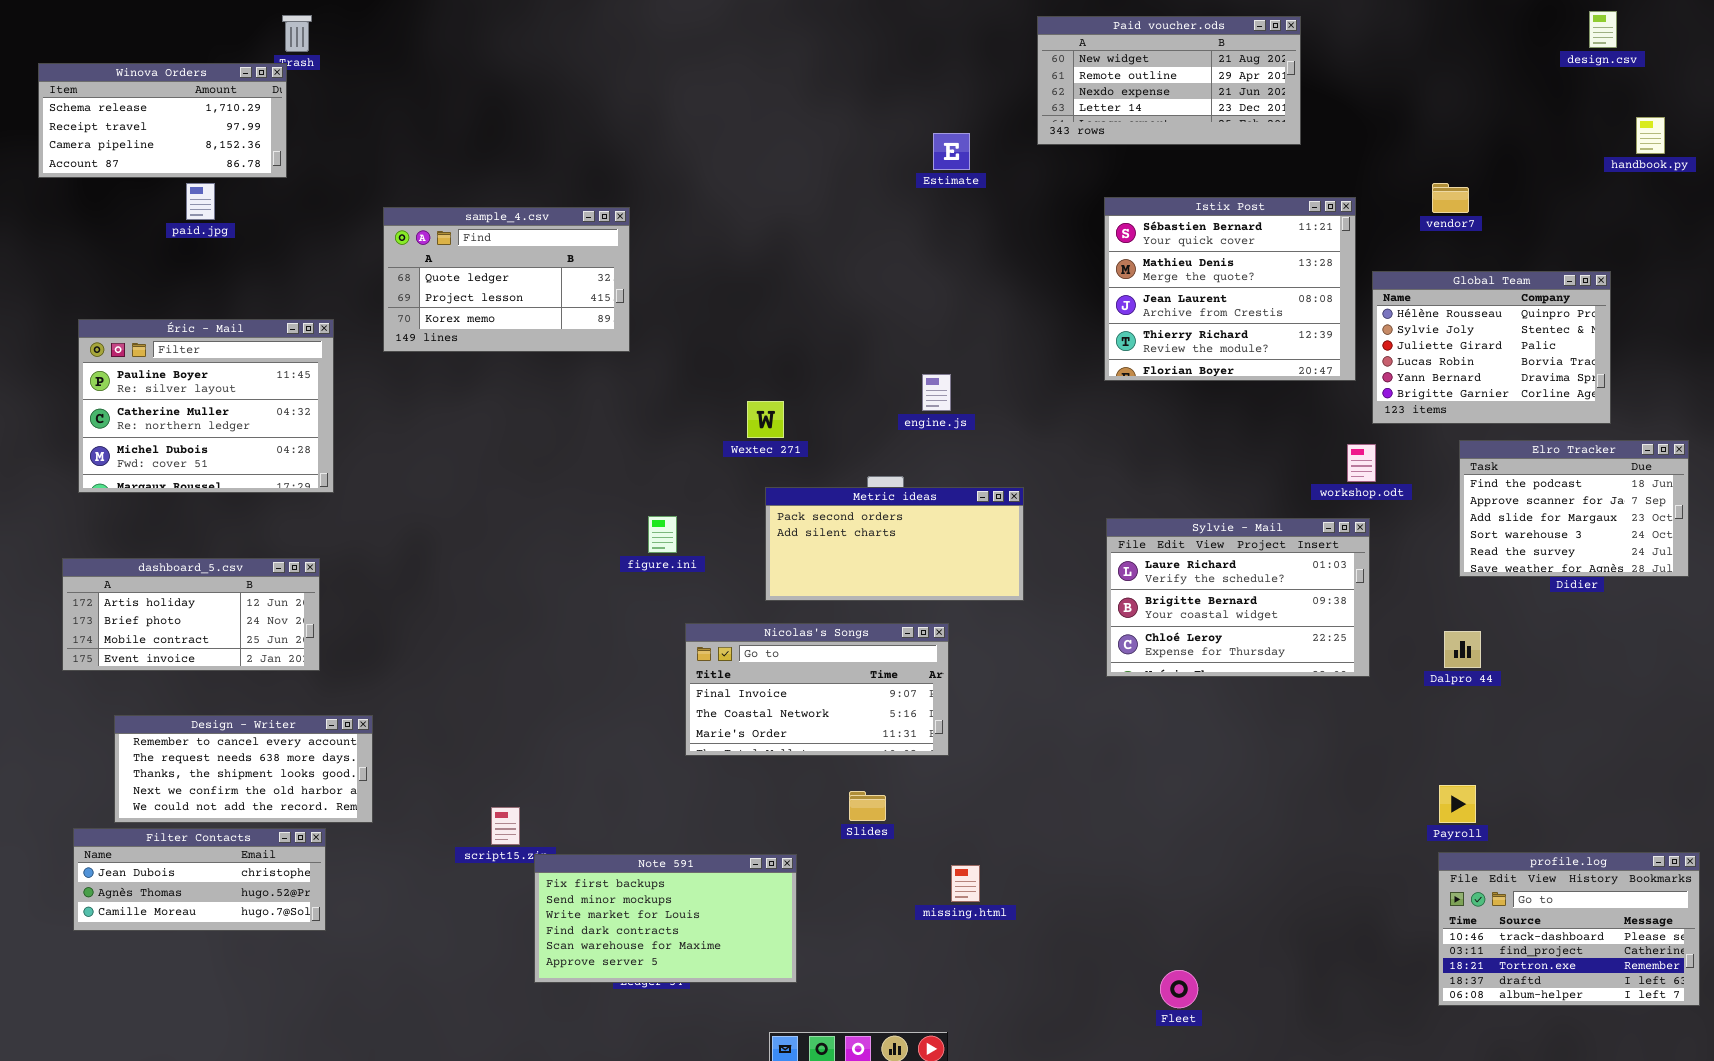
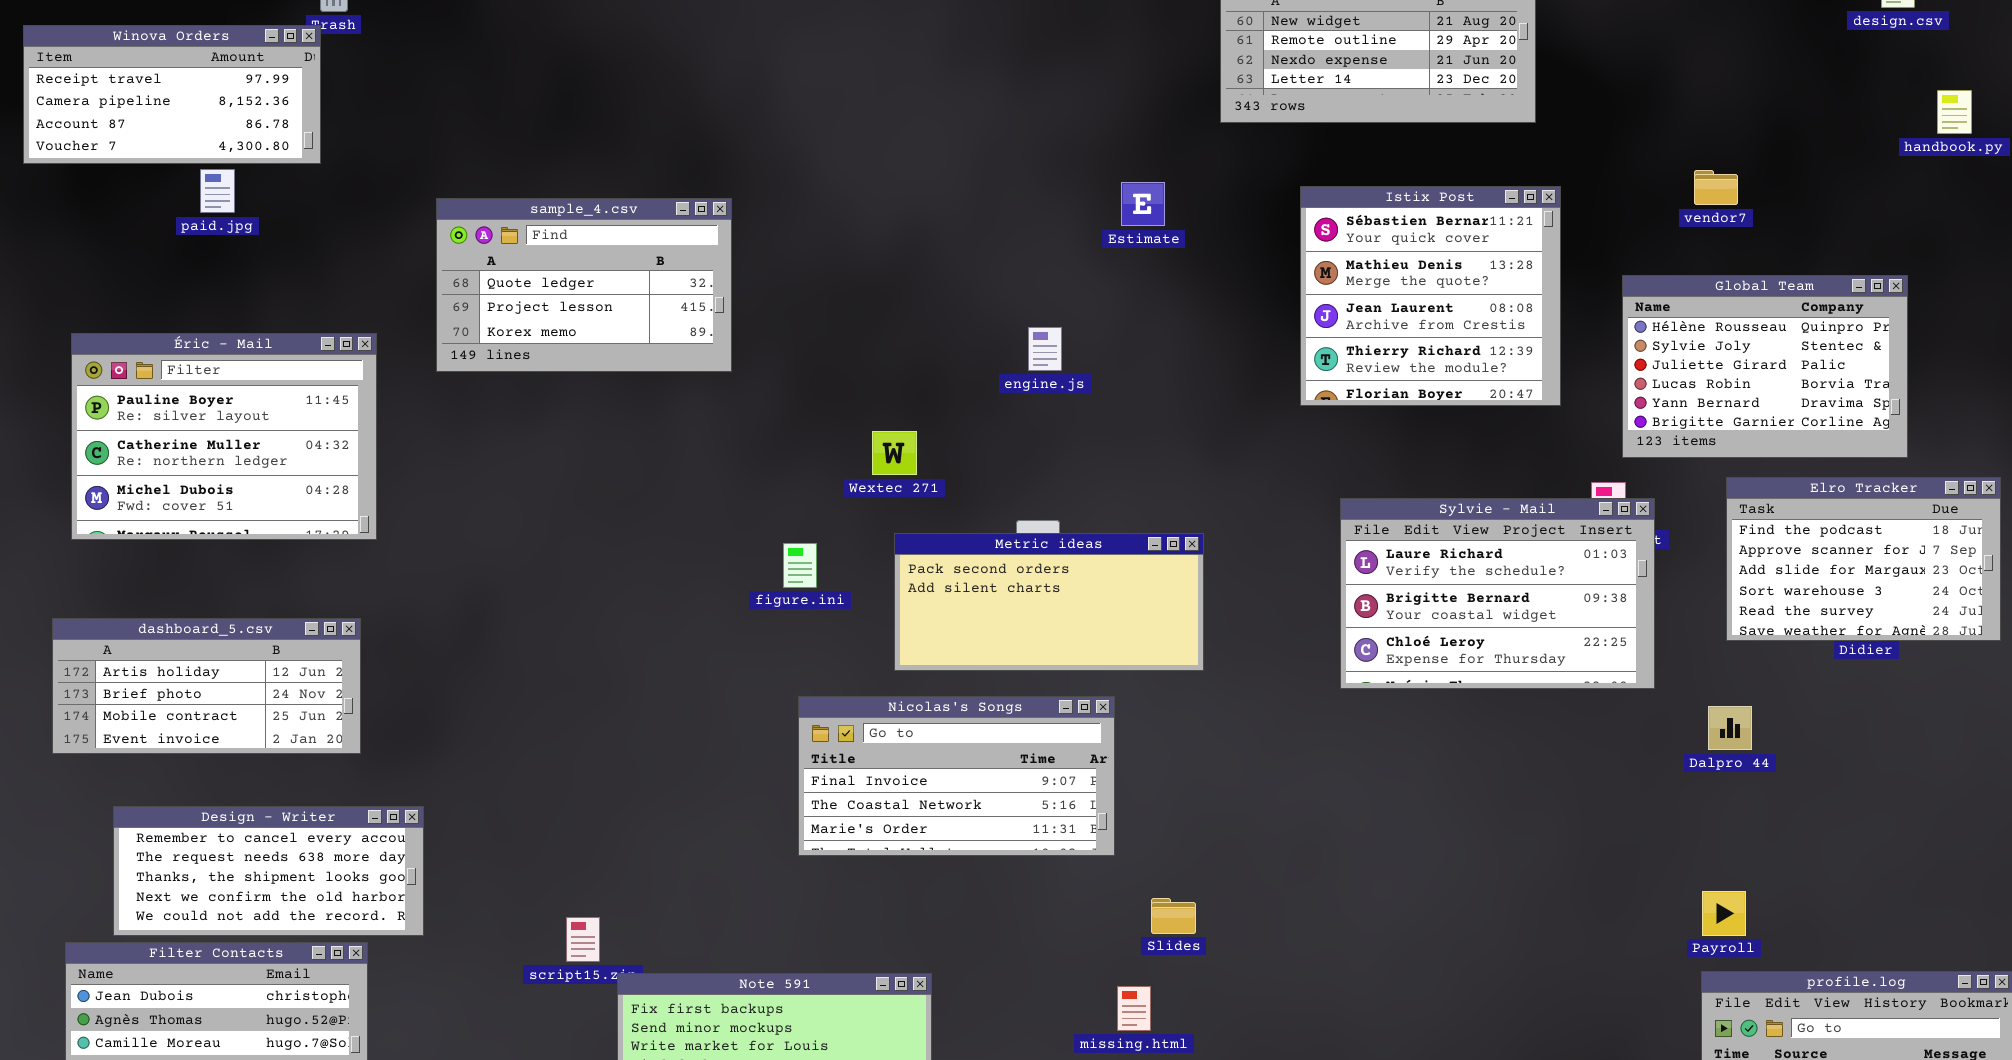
Winova Orders: [38,63,287,178] -> [23,25,321,164], scrolled down 1 row
Estimate: [933,133,970,170] -> [1121,182,1165,226], moved
Istix Post: [1104,197,1356,381] -> [1300,186,1561,406], resized
engine.js: [922,374,951,411] -> [1028,327,1062,371], moved
figure.ini: [648,516,677,553] -> [783,543,817,588], moved
Sylvie - Mail: [1106,518,1370,677] -> [1340,498,1655,689], moved
Slides: [849,791,886,821] -> [1151,898,1196,934], moved

